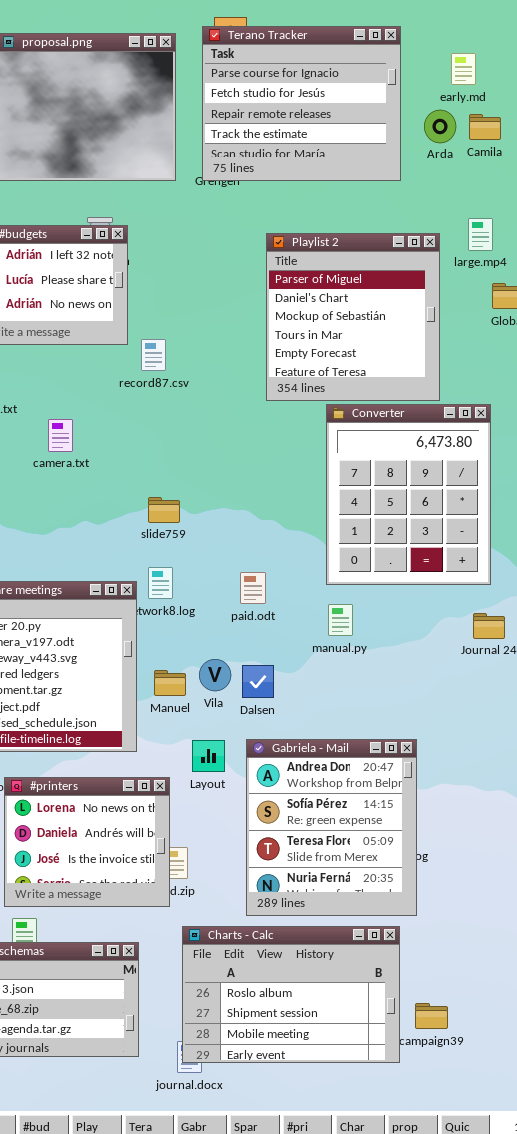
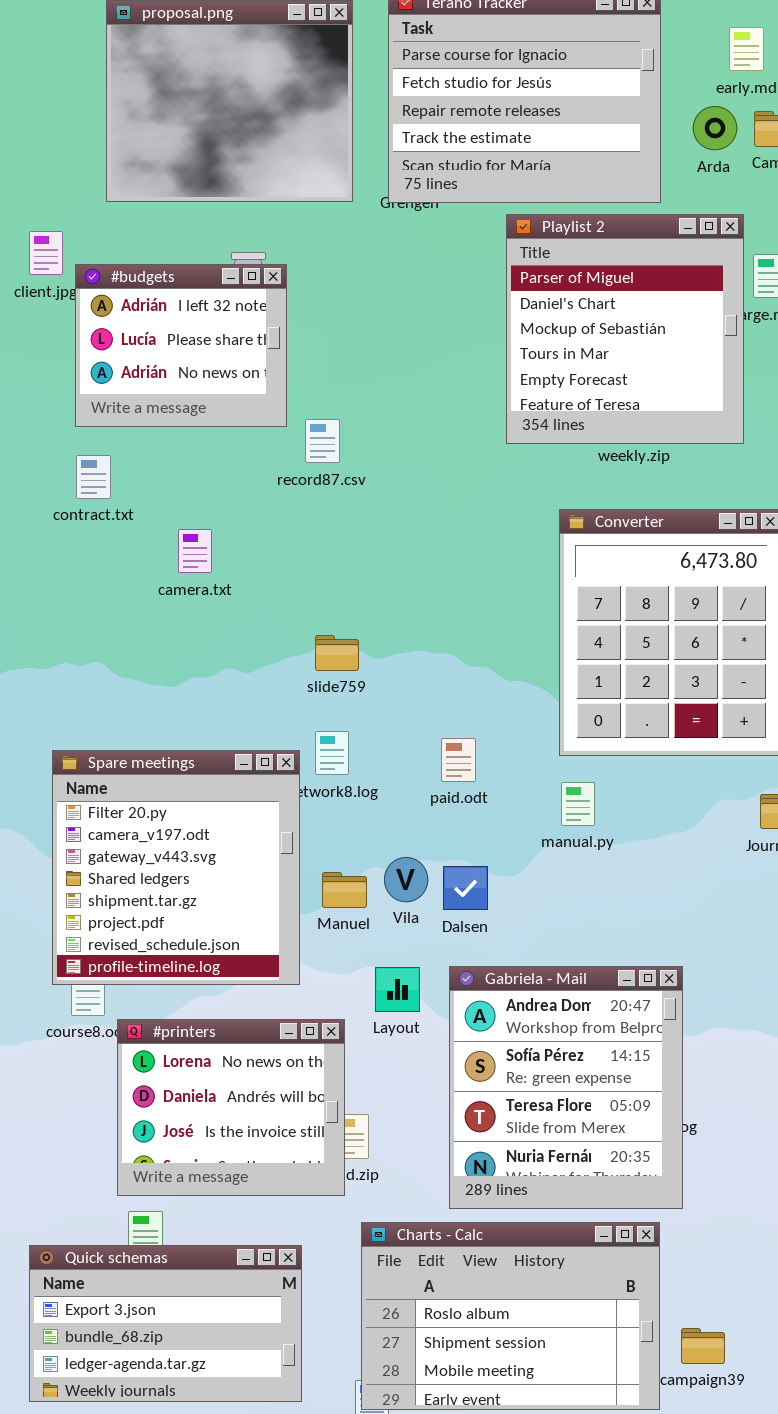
Playlist 2: [266,233,440,401] -> [506,214,744,444], moved

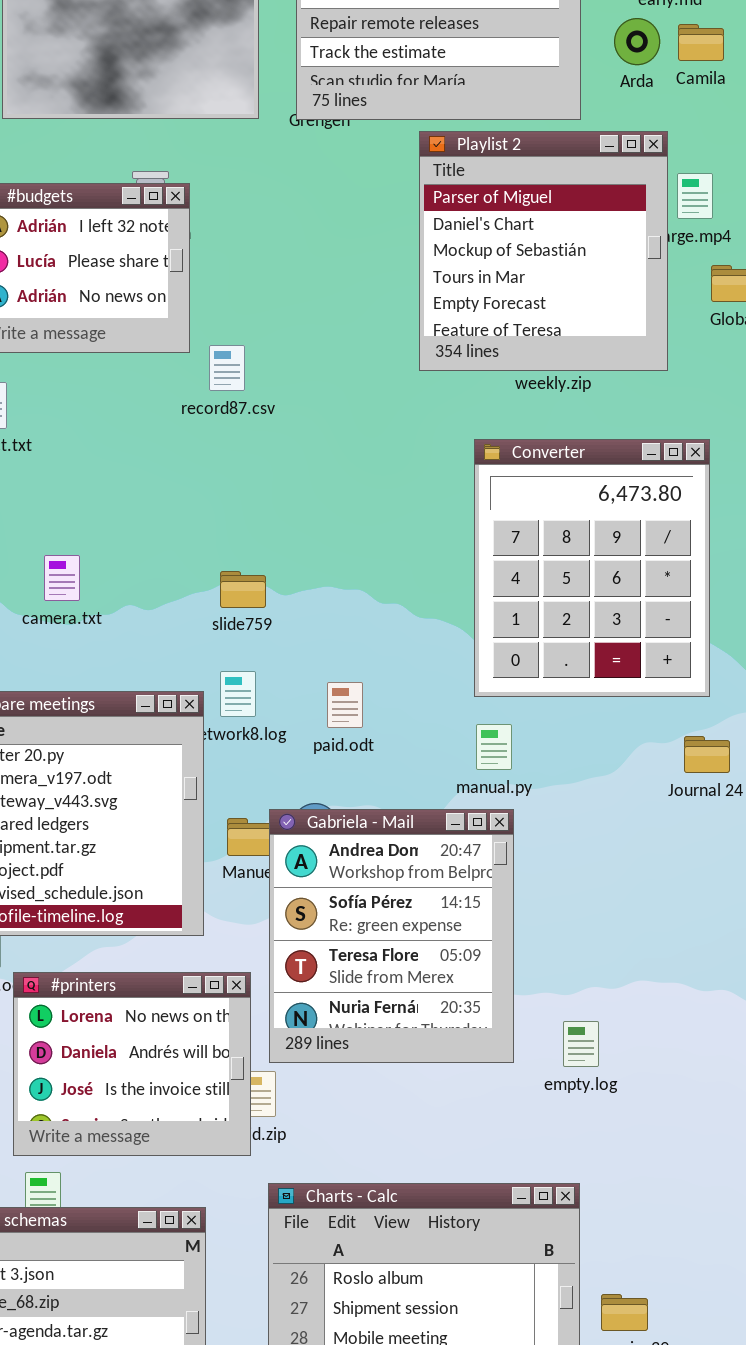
camera.txt: [178,529,212,573] -> [44,555,80,601], moved
paid.odt: [441,738,476,782] -> [327,682,363,728], moved
Gabriela - Mail: [449,966,683,1209] -> [269,809,514,1063], moved

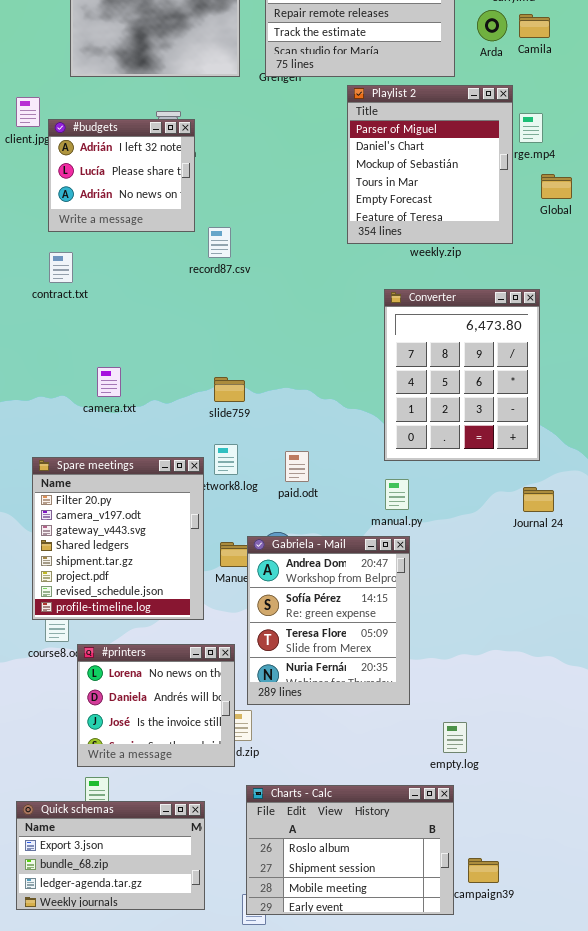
empty.log: [563,1021,599,1067] -> [443,722,467,753], moved

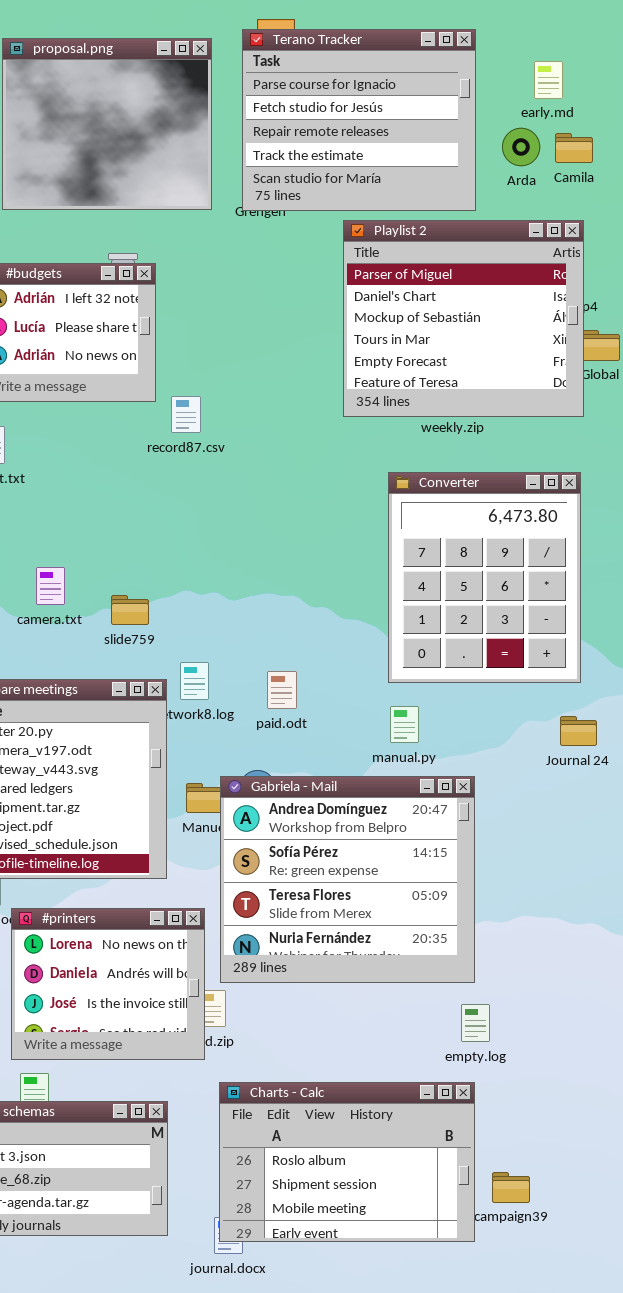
Playlist 2: [347,85,513,244] -> [343,220,584,417], resized
slide759: [214,377,245,402] -> [111,595,149,625], moved
Gabriela - Mail: [247,536,410,705] -> [220,776,475,983], resized

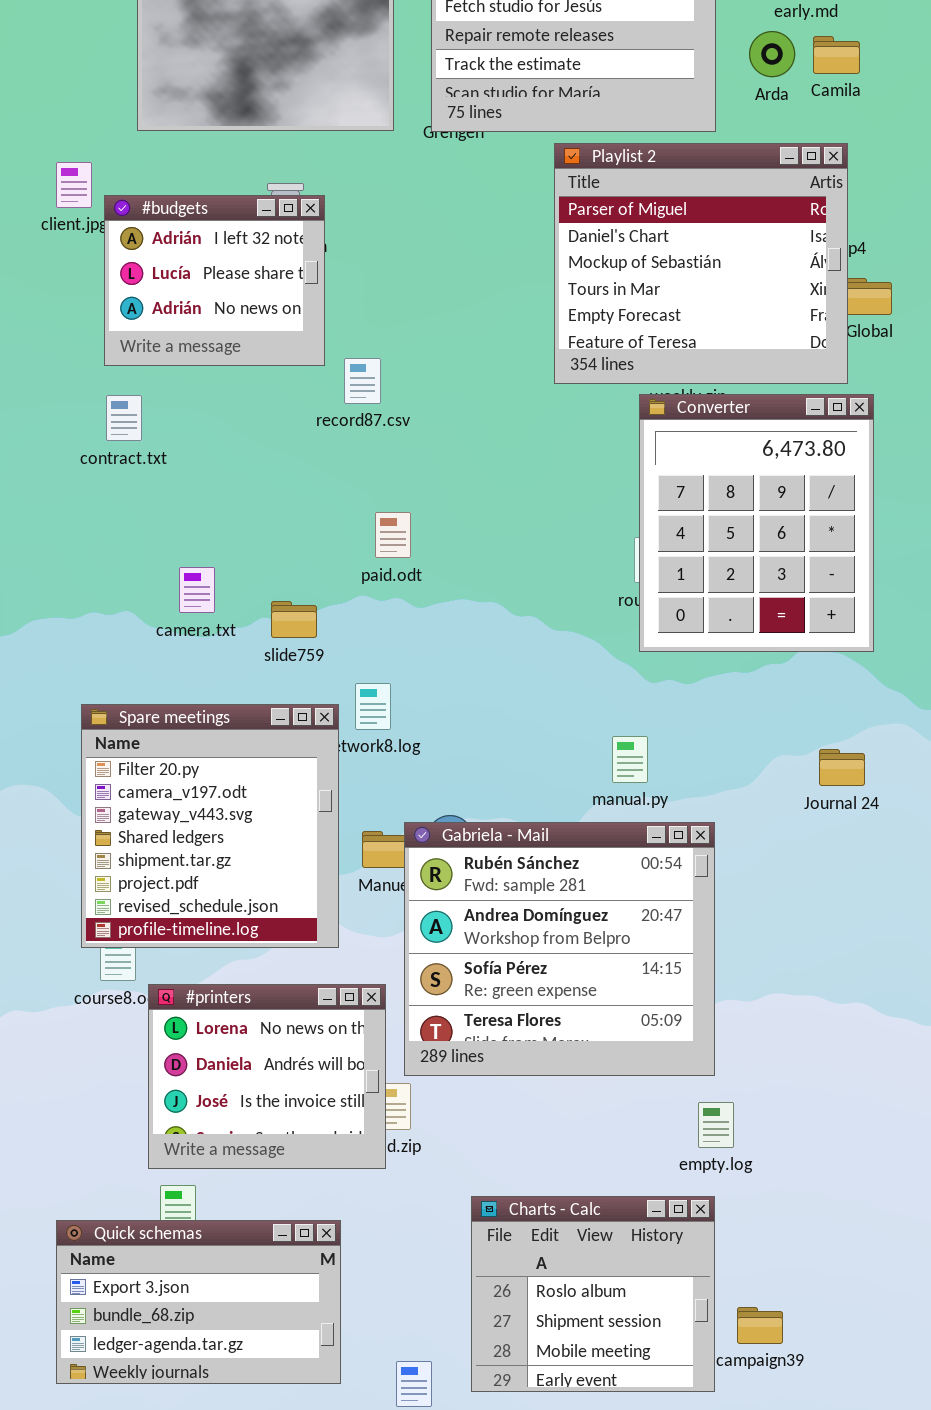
Converter: [388,472,581,683] -> [639,394,874,652], moved
paid.odt: [267,671,297,709] -> [375,512,411,558], moved
Gabriela - Mail: [220,776,475,983] -> [404,822,715,1076], scrolled up 1 row
Charts - Calc: [219,1082,475,1242] -> [471,1196,715,1392], resized

